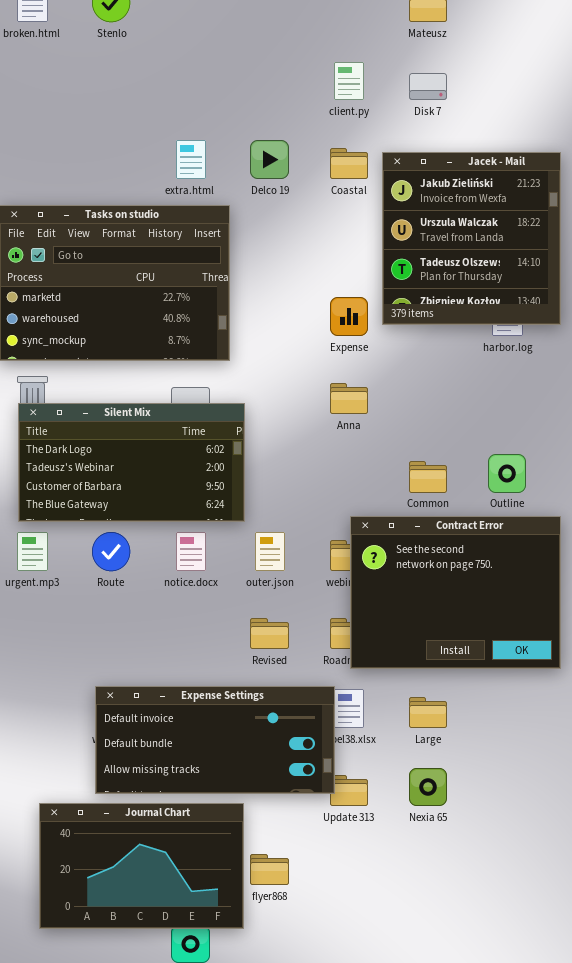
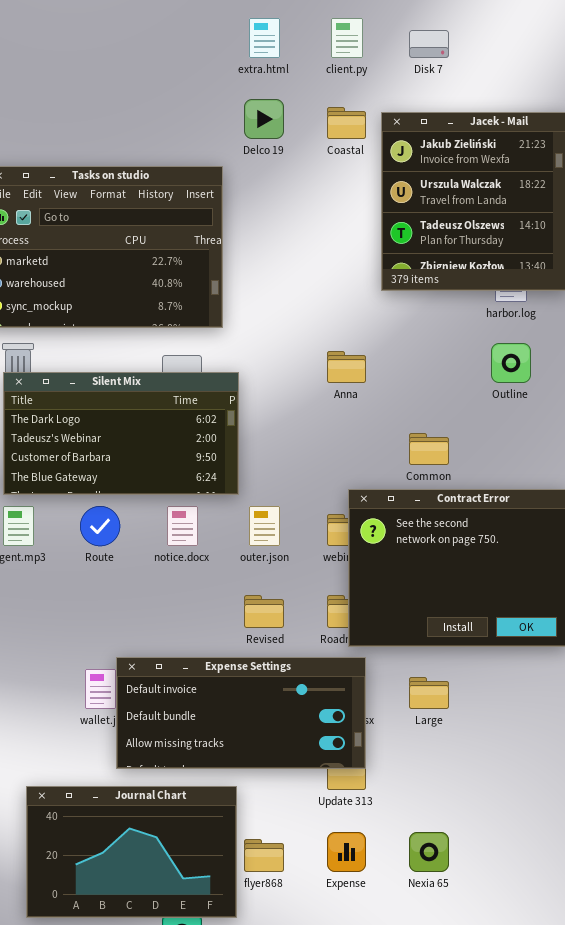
extra.html: [176,140,206,179] -> [249,18,280,58], moved
Expense: [330,297,368,336] -> [327,832,366,872], moved
Outline: [488,454,526,493] -> [491,343,531,383], moved
Expense Settings: [95,686,335,794] -> [116,657,366,769], moved
Nexia 65: [409,768,447,806] -> [409,832,449,872], moved

